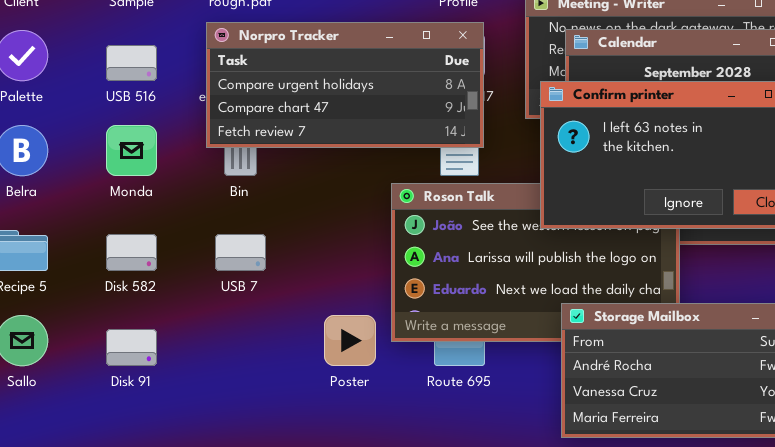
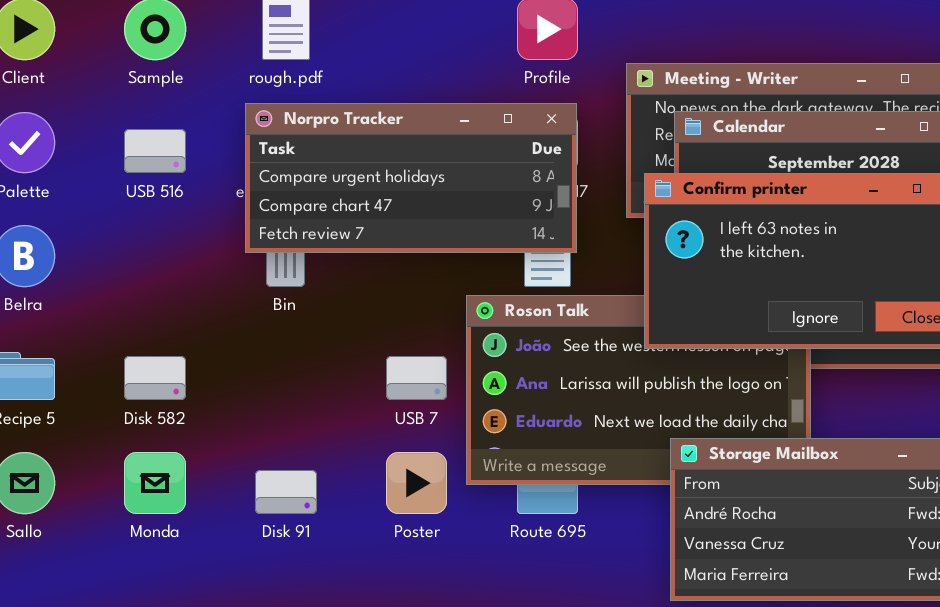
Monda: [106,125,157,176] -> [124,452,186,514], moved
USB 7: [215,234,266,271] -> [386,356,447,400], moved
Disk 91: [106,329,157,366] -> [255,470,317,514], moved

